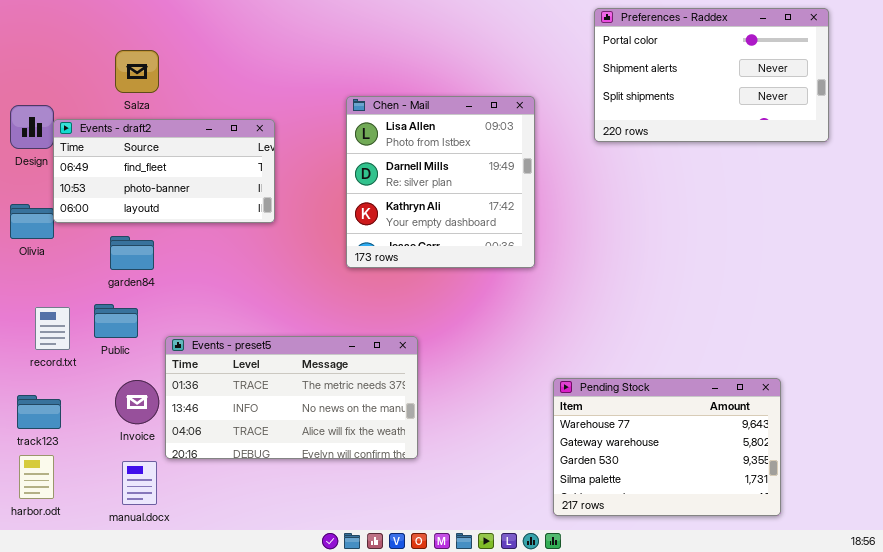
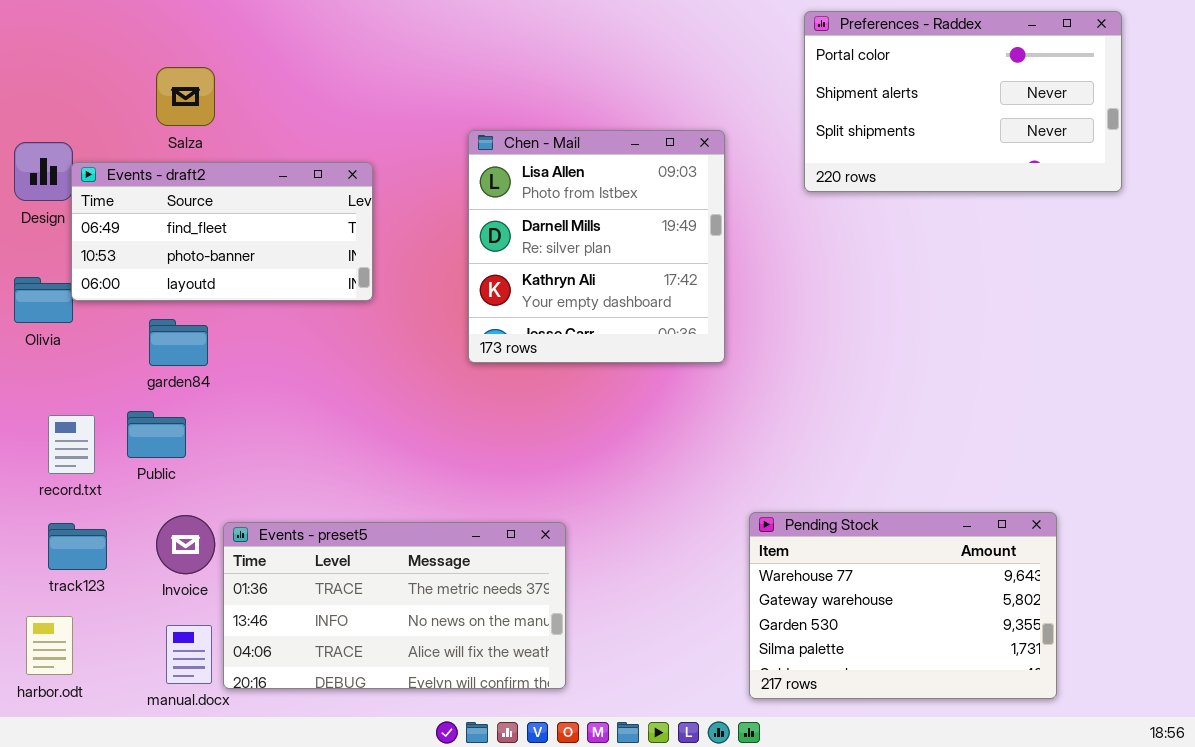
Events - preset5: [165,336,418,459] -> [223,522,566,689], moved
track123: [17,395,61,429] -> [48,523,107,570], moved

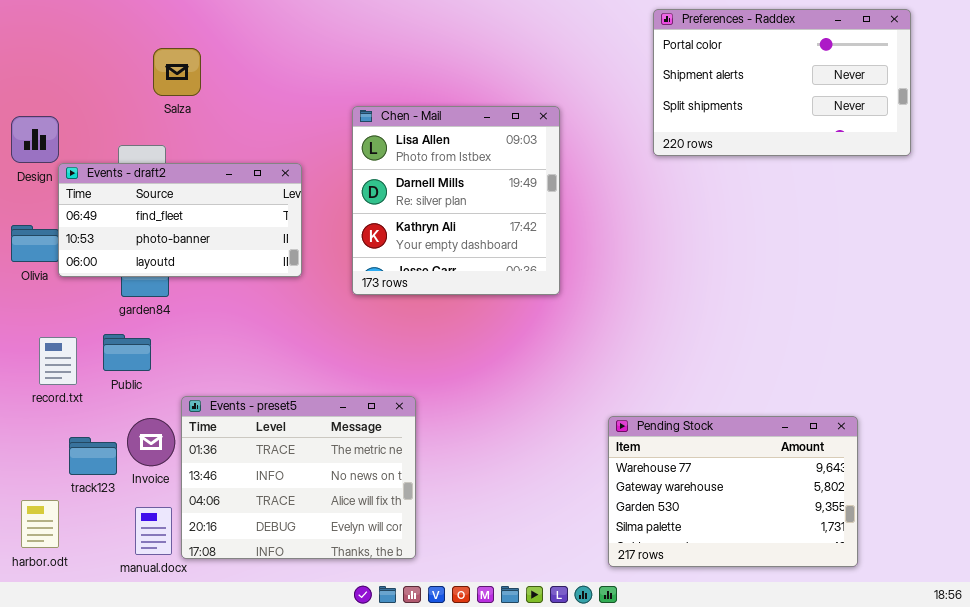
Salza: [156,67,215,126] -> [153,48,201,96], moved
Chen - Mail: [468,130,725,363] -> [352,106,560,295], moved
Events - draft2: [71,162,373,301] -> [58,163,302,277], moved
Events - preset5: [223,522,566,689] -> [181,396,416,559], resized
track123: [48,523,107,570] -> [69,437,117,475], moved

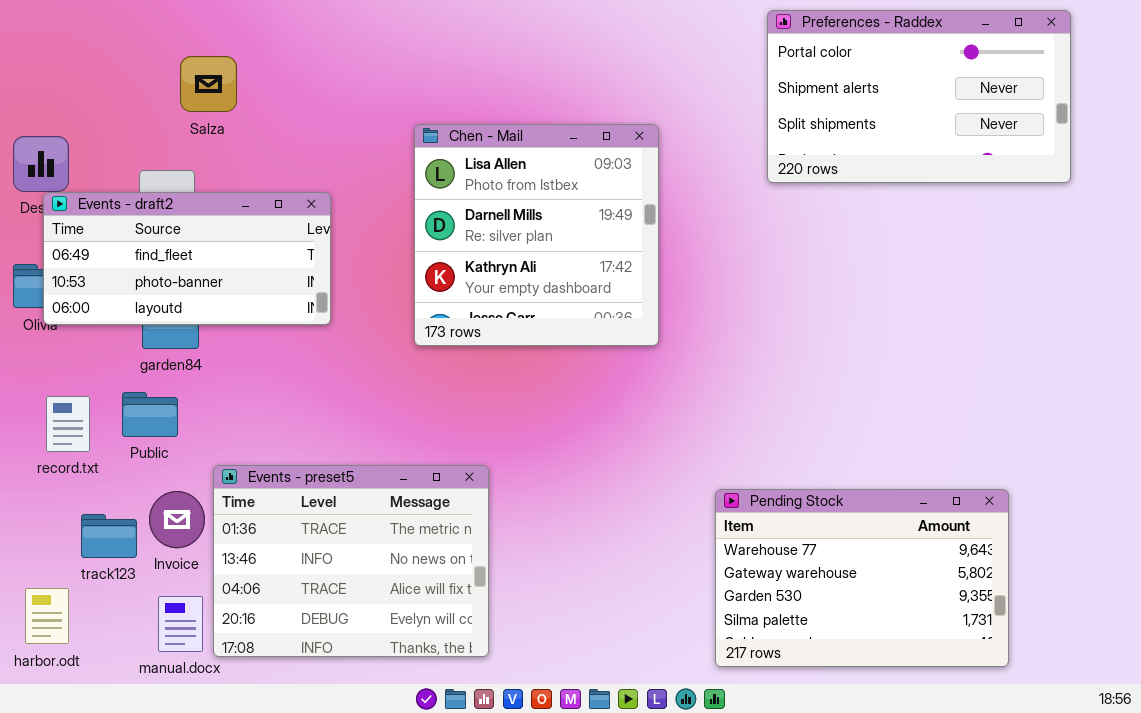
Events - draft2: [58,163,302,277] -> [43,192,331,325], moved

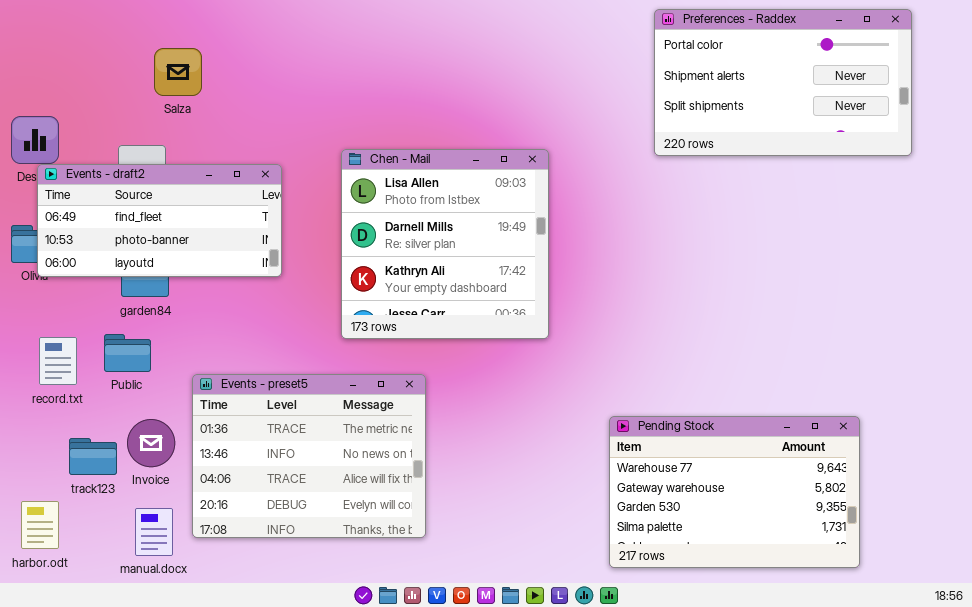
Chen - Mail: [414,124,659,346] -> [341,149,549,339], moved
Events - preset5: [213,465,489,657] -> [192,374,426,538], moved

